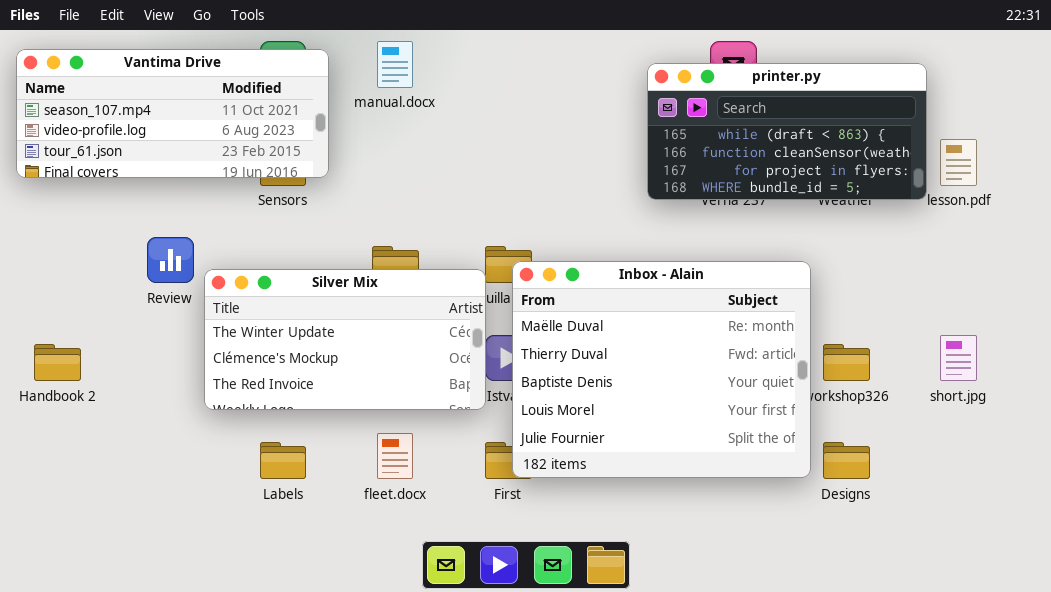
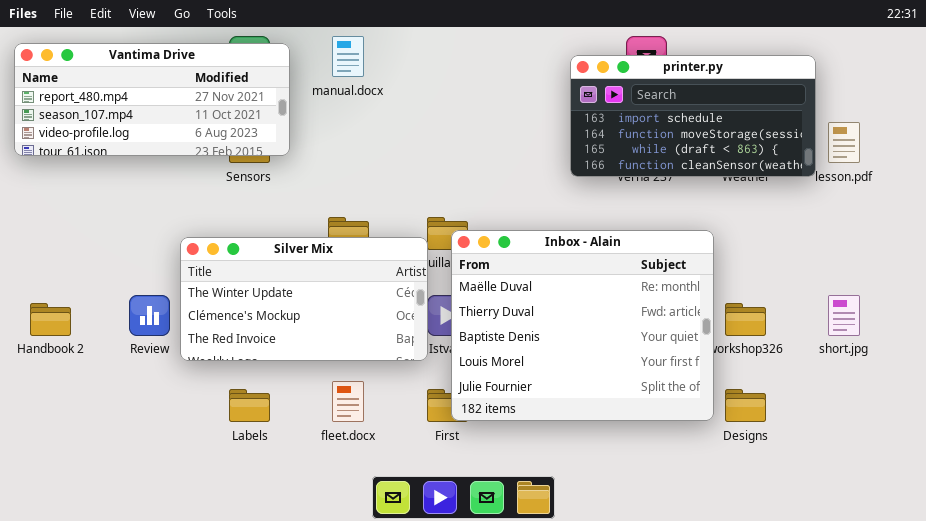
Vantima Drive: [16,49,329,178] -> [14,43,290,156], scrolled up 1 row
printer.py: [647,63,927,200] -> [570,55,816,177], scrolled up 2 rows
Review: [147,237,194,283] -> [129,295,170,336], moved

